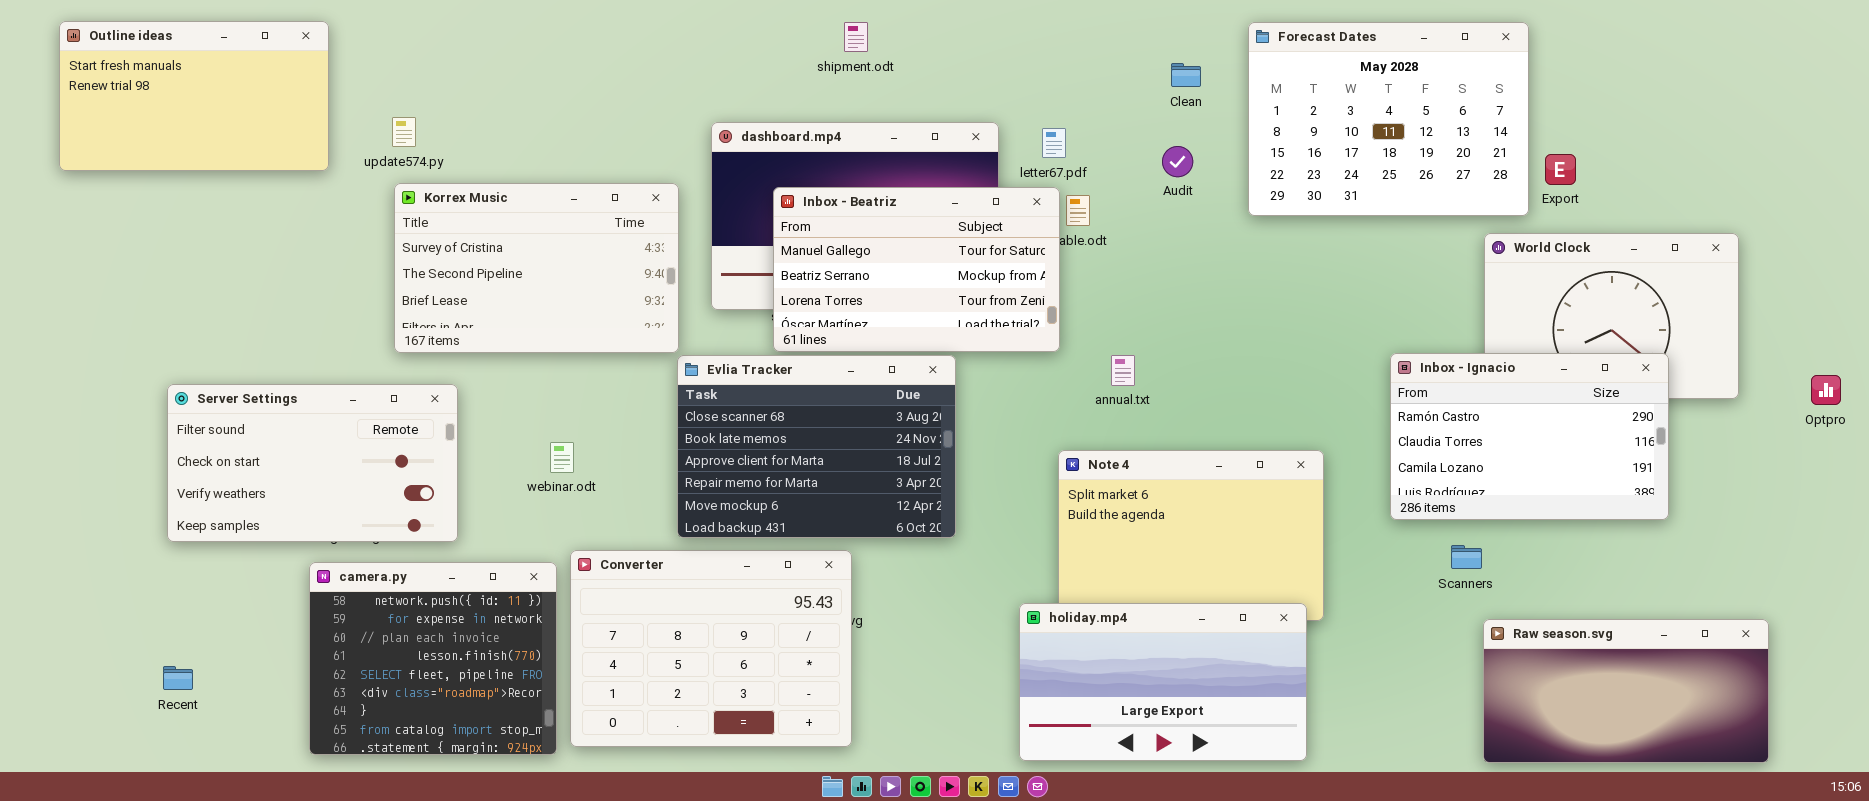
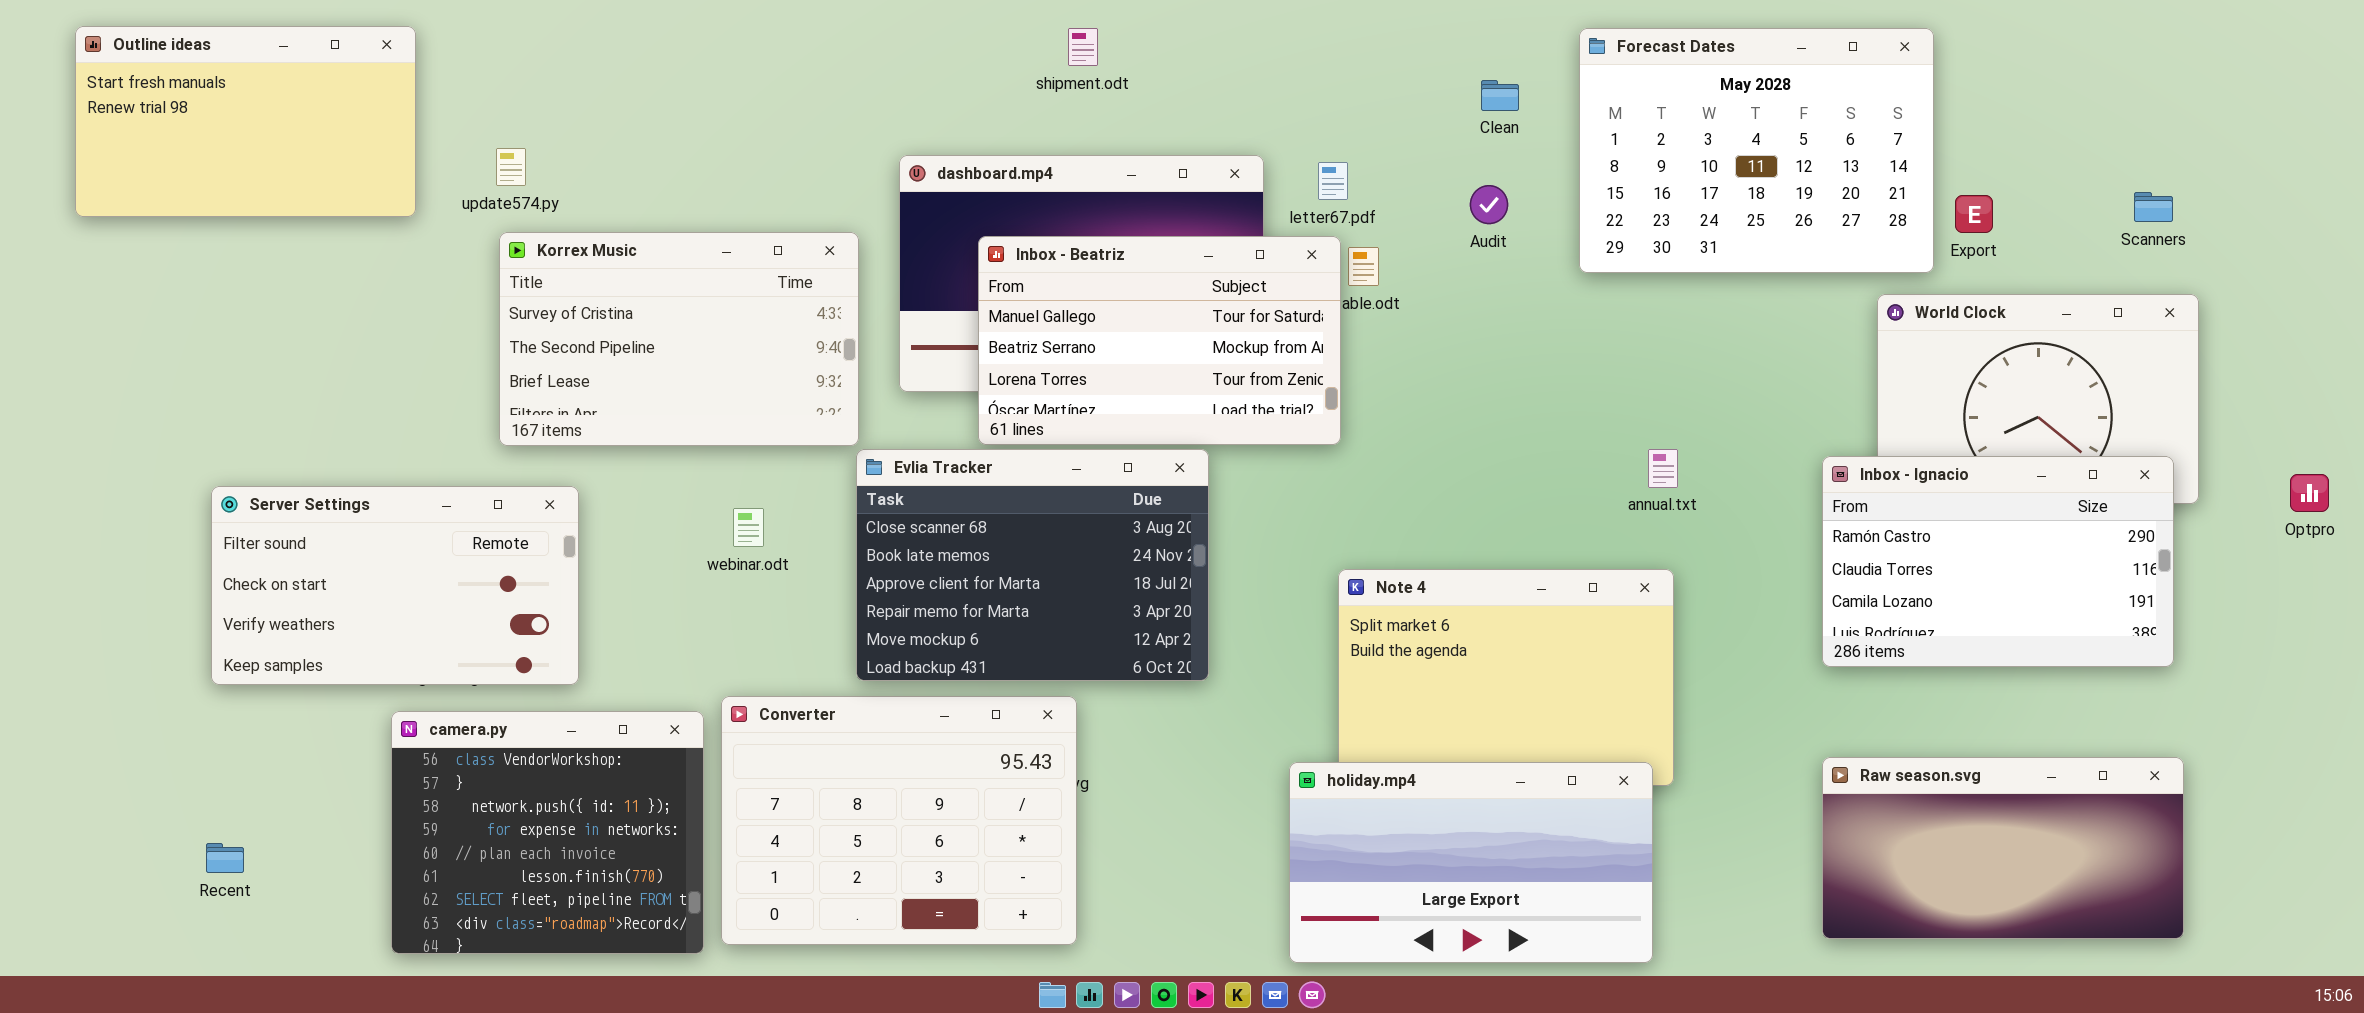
Inbox - Ignacio: [1390,353,1669,520] -> [1822,456,2174,667], moved
annual.txt: [1111,355,1135,386] -> [1648,449,1678,488], moved
webinar.odt: [550,442,574,473] -> [733,508,764,547], moved
Scanners: [1451,545,1482,569] -> [2134,192,2173,222], moved
camera.py: [309,562,557,755] -> [391,711,704,954], scrolled up 2 rows
Raw season.svg: [1483,619,1769,763] -> [1822,757,2184,939], moved

